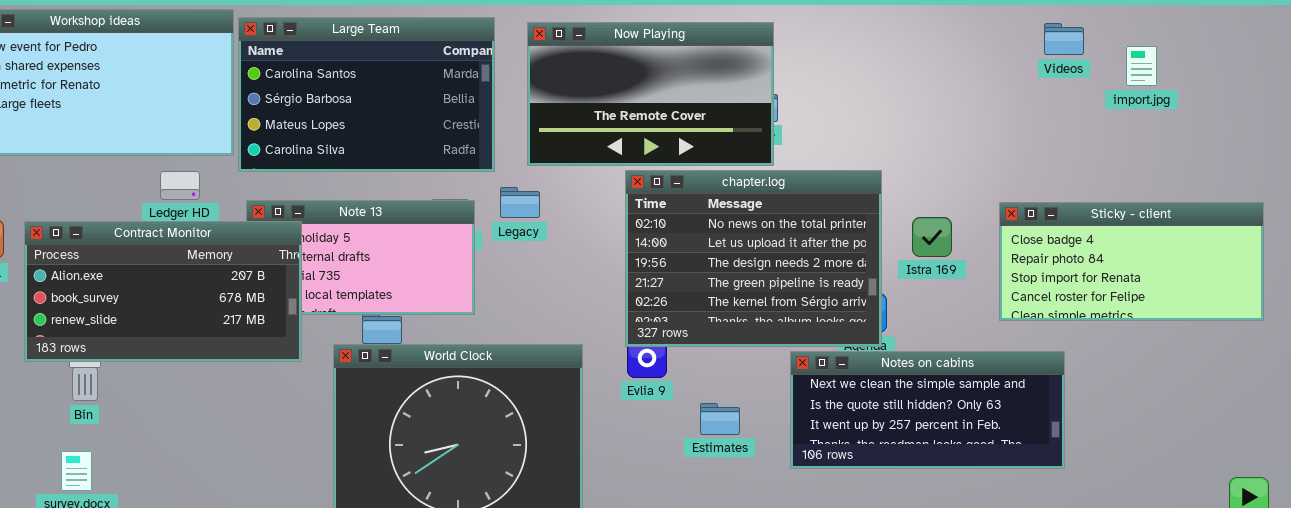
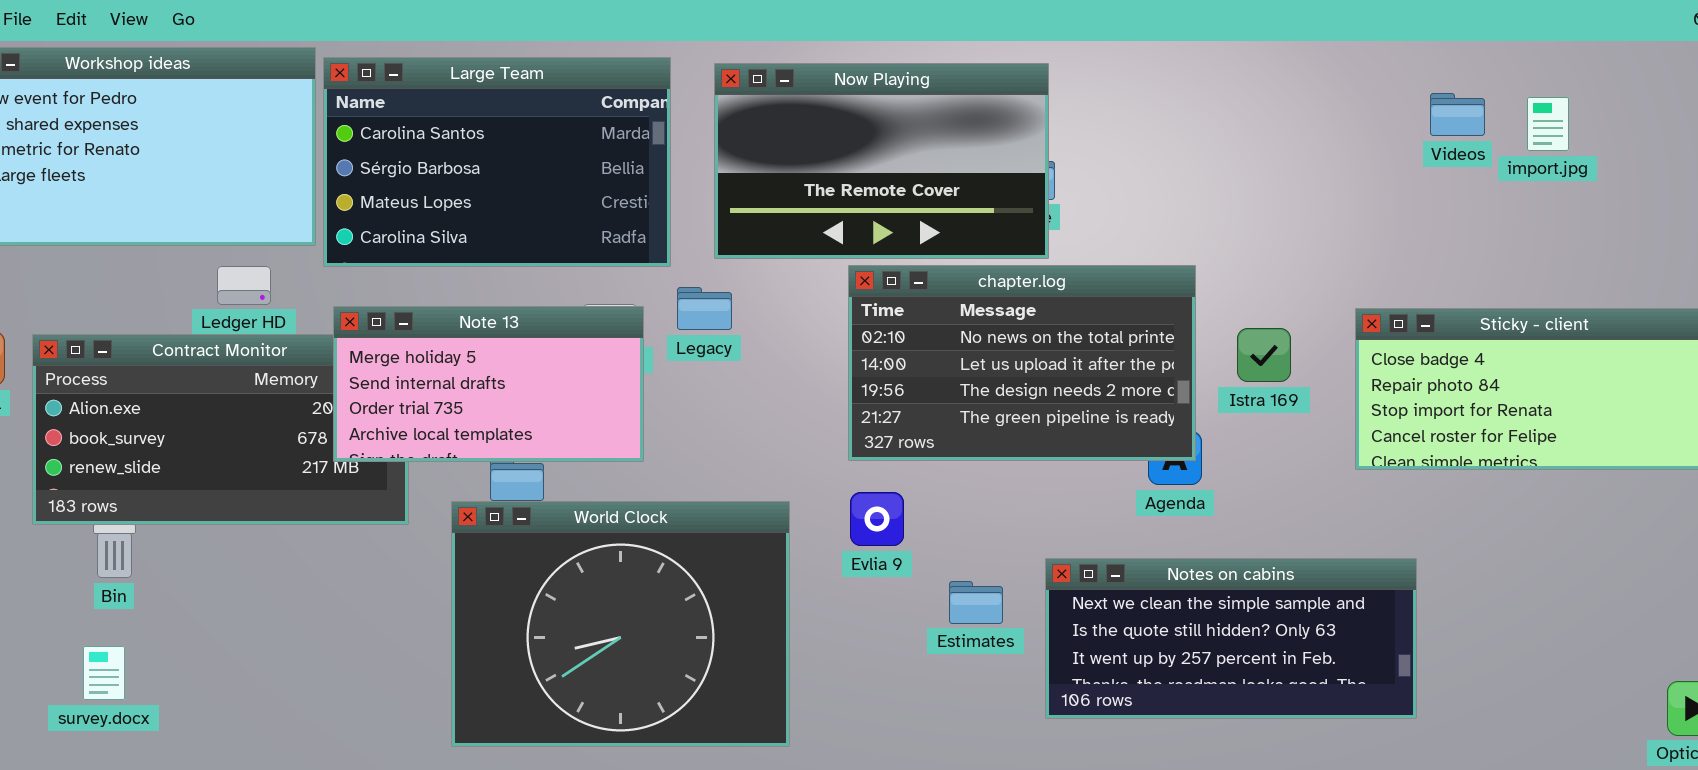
Videos: [1044,23,1084,55] -> [1430,93,1485,136], moved
chapter.log: [625,170,882,347] -> [848,265,1196,461], resized
Note 13: [246,200,475,315] -> [333,306,644,462], raised
Notes on cabins: [790,351,1065,469] -> [1045,558,1417,719], moved

